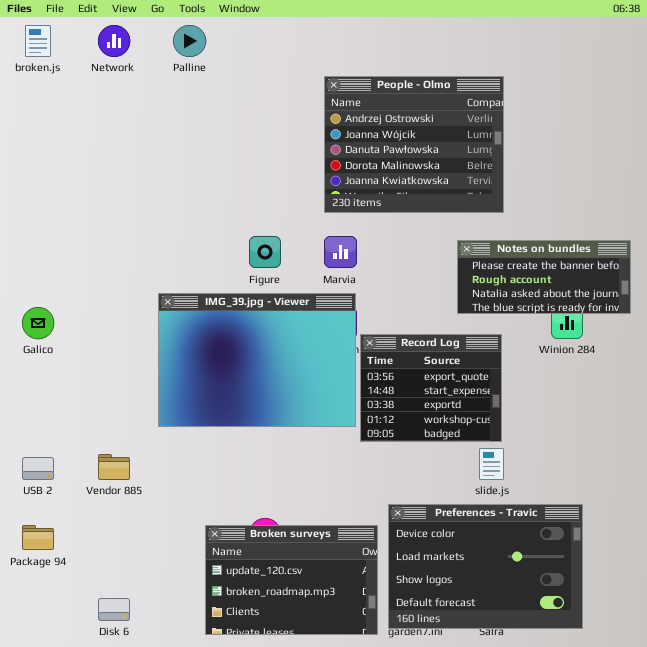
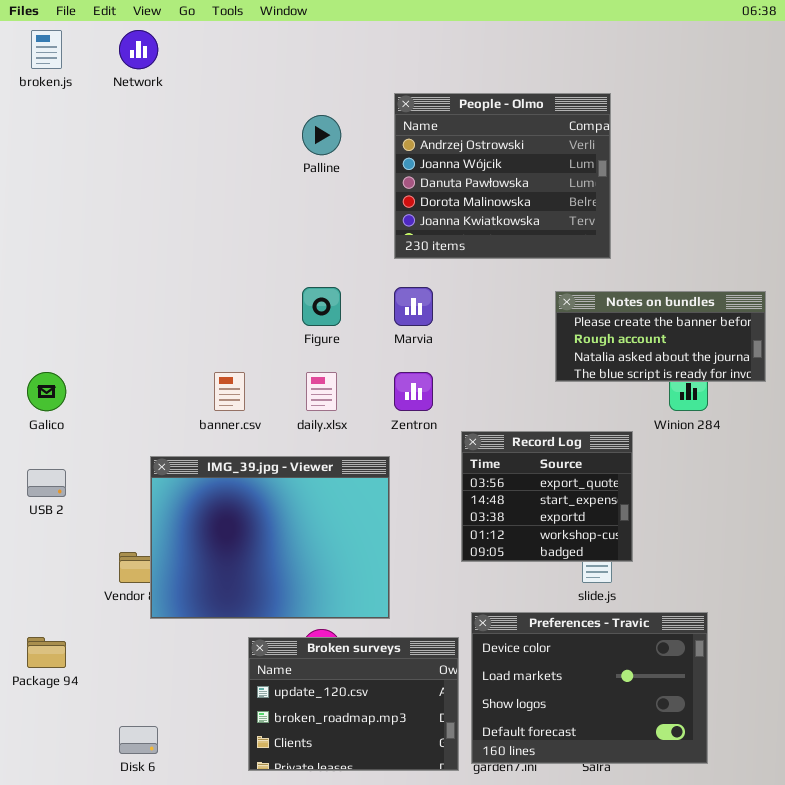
Palline: [173,25,206,57] -> [302,115,341,155], moved
IMG_39.jpg - Viewer: [158,293,356,427] -> [150,456,390,619], moved
Record Log: [360,334,502,442] -> [461,431,633,562], moved
USB 2: [22,457,54,480] -> [27,469,66,497], moved

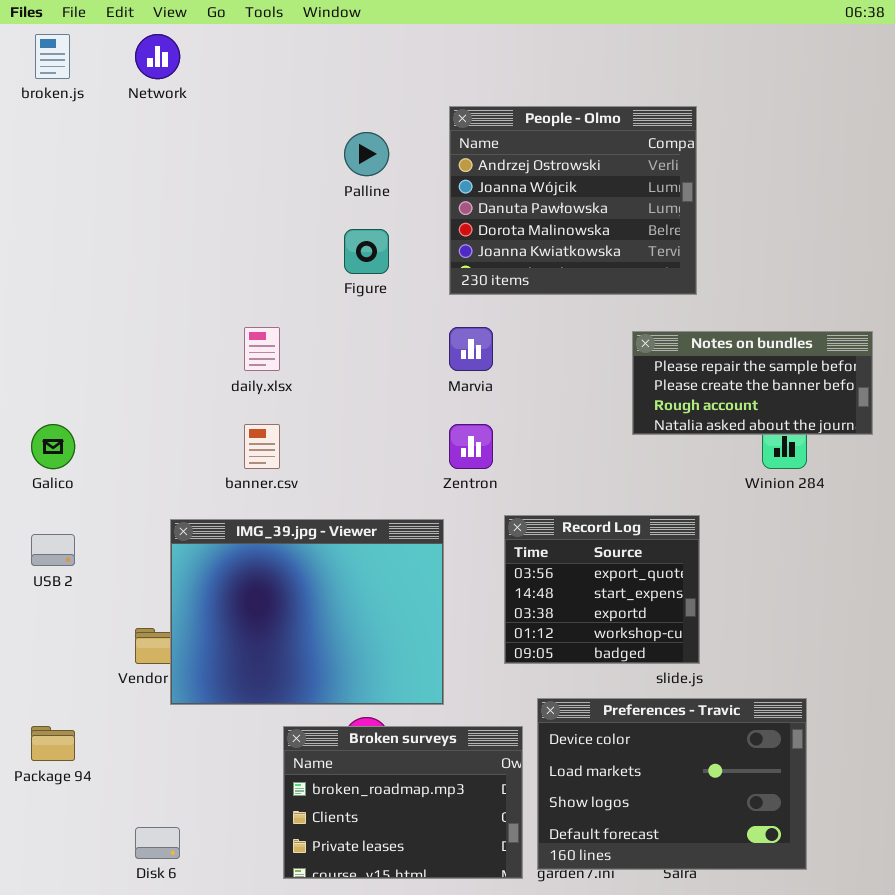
Figure: [302,287,341,326] -> [344,229,389,274], moved
Notes on bundles: [555,291,766,382] -> [632,331,873,435], scrolled up 1 row
daily.xlsx: [306,372,337,411] -> [244,327,280,371], moved
Record Log: [461,431,633,562] -> [504,515,700,664], moved
Broken surveys: [248,637,459,771] -> [283,726,523,879], scrolled down 1 row

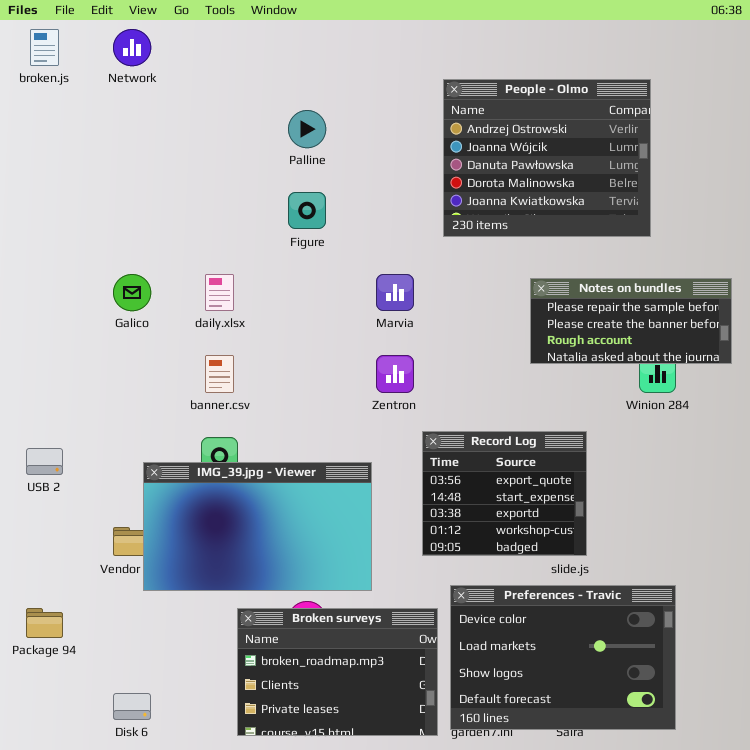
People - Olmo: [449,106,697,295] -> [443,79,651,237], moved
Galico: [31,424,75,469] -> [113,274,151,311], moved
IMG_39.jpg - Viewer: [170,519,444,705] -> [143,462,372,591], resized

